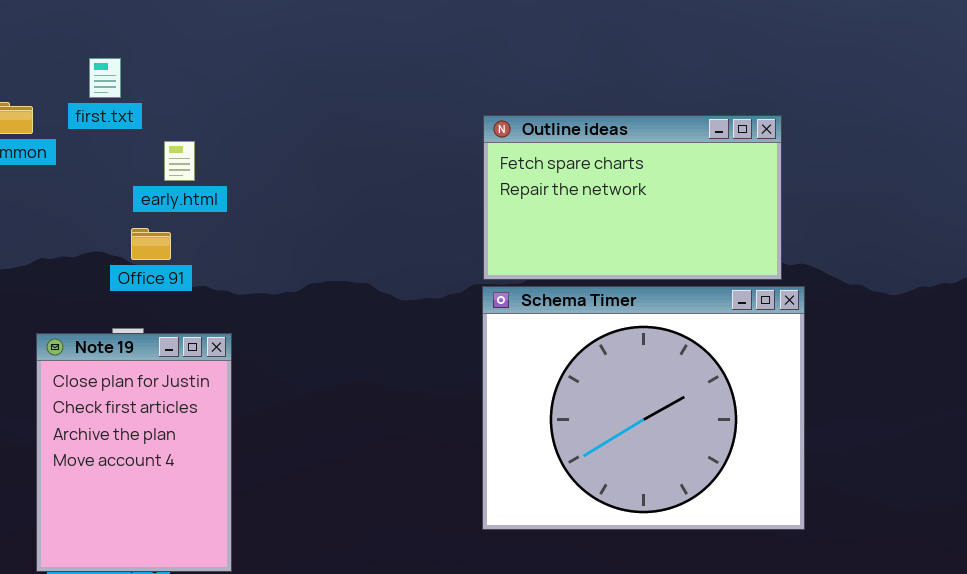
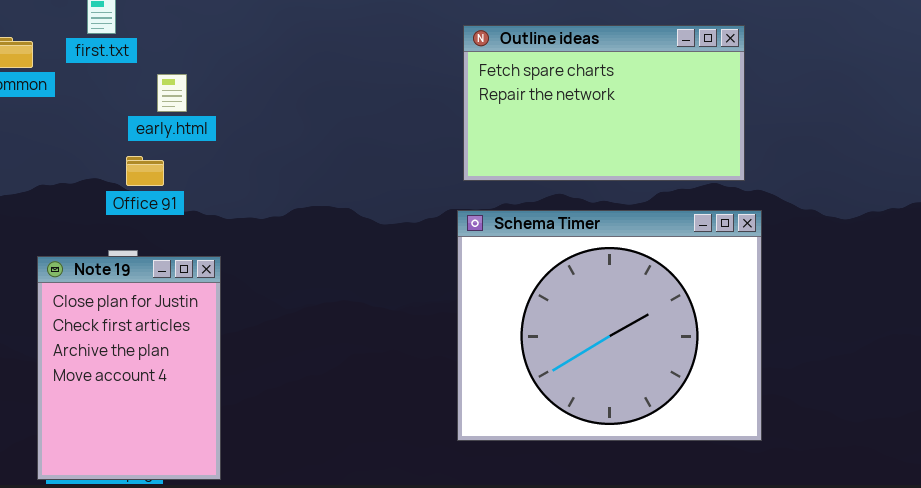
Outline ideas: [483,115,782,280] -> [463,25,745,181], moved

